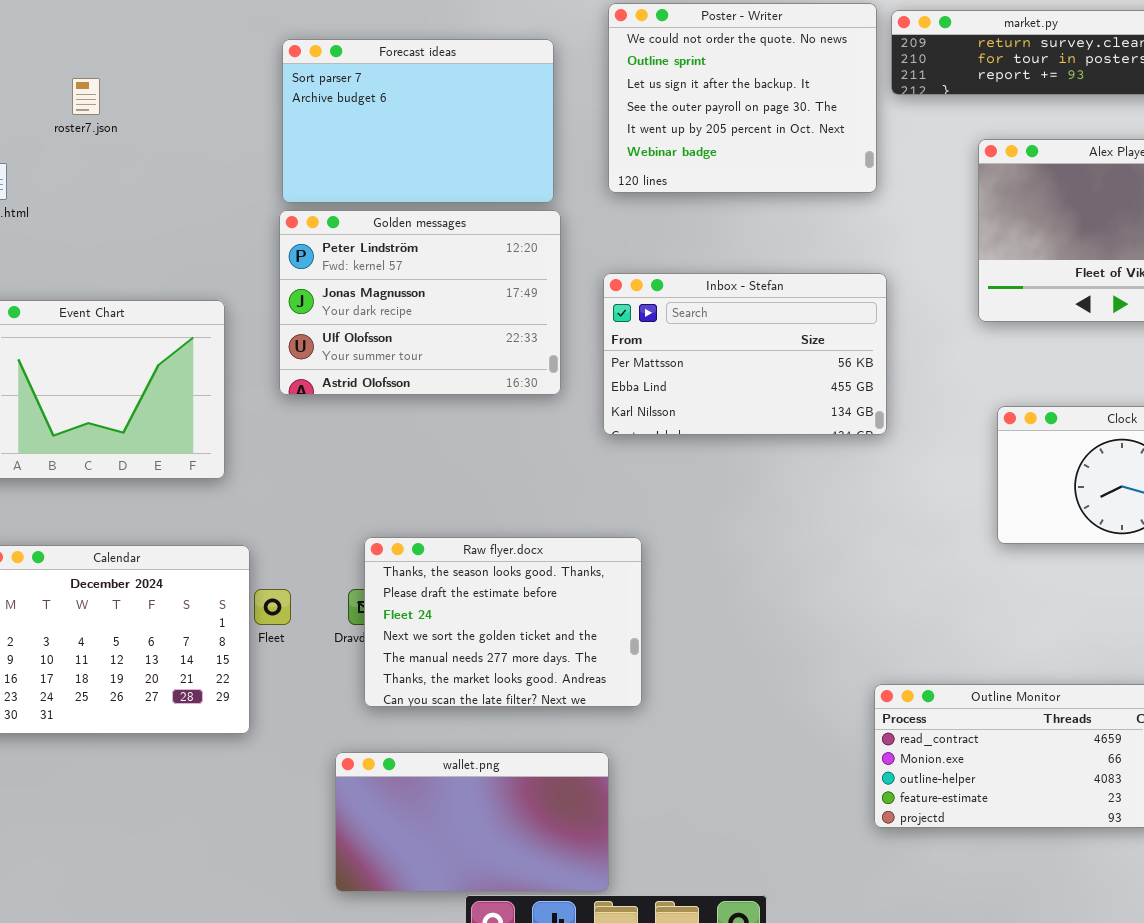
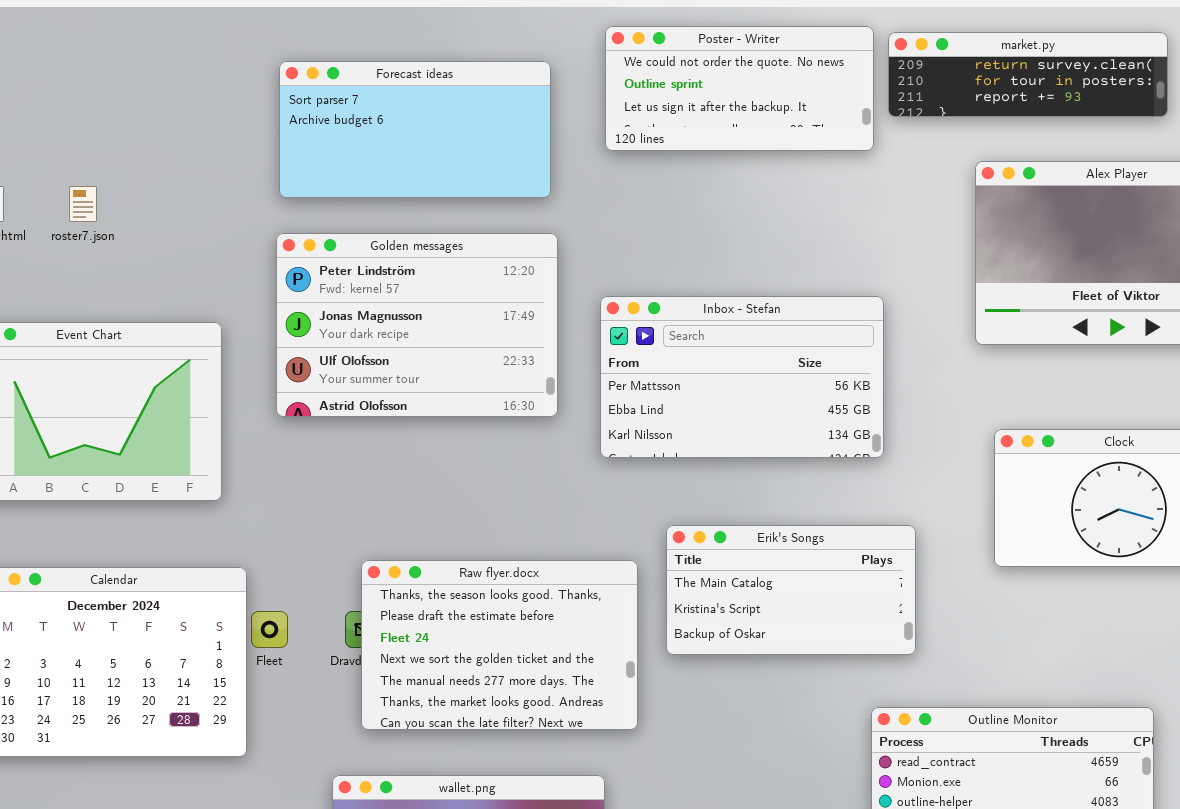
Poster - Writer: [608,3,877,193] -> [605,26,874,151], resized
Forecast ideas: [282,39,554,203] -> [279,61,551,198], resized
roster7.json: [72,78,100,115] -> [69,186,97,222], moved
Erik's Songs: none -> [666,525,916,655], opened

